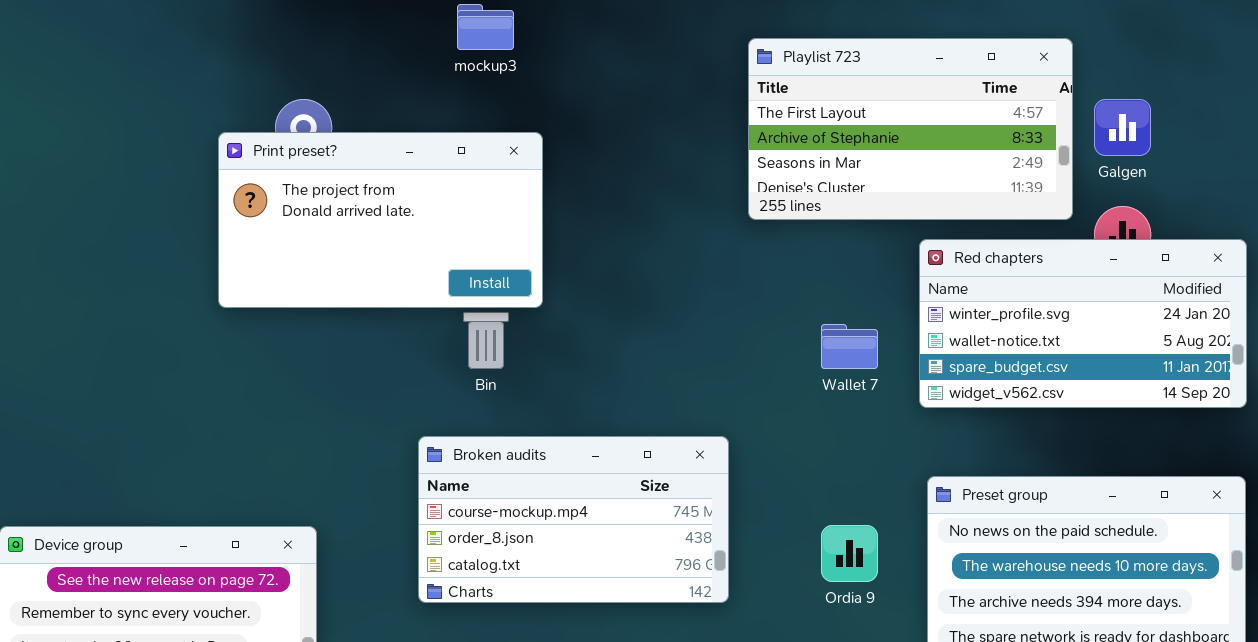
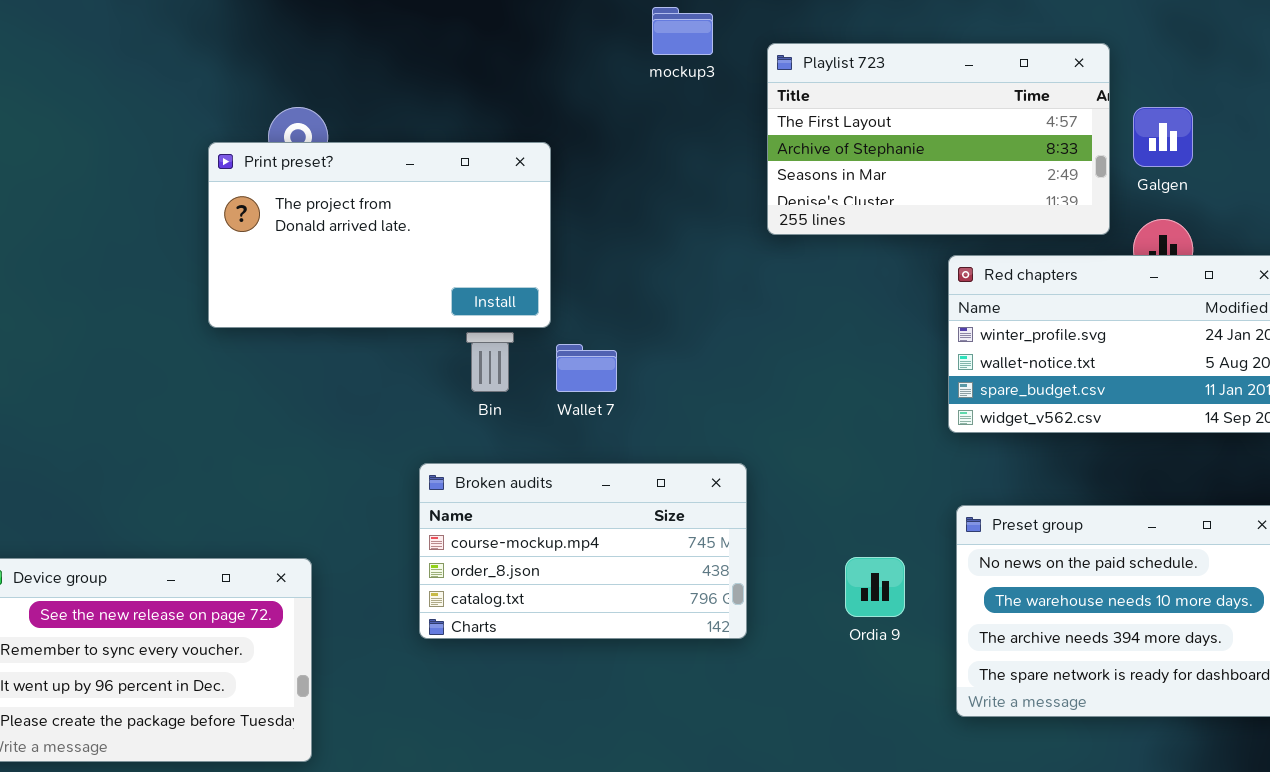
mockup3: [457,4,514,50] -> [652,7,713,55], moved
Wallet 7: [821,324,878,369] -> [556,344,617,392], moved

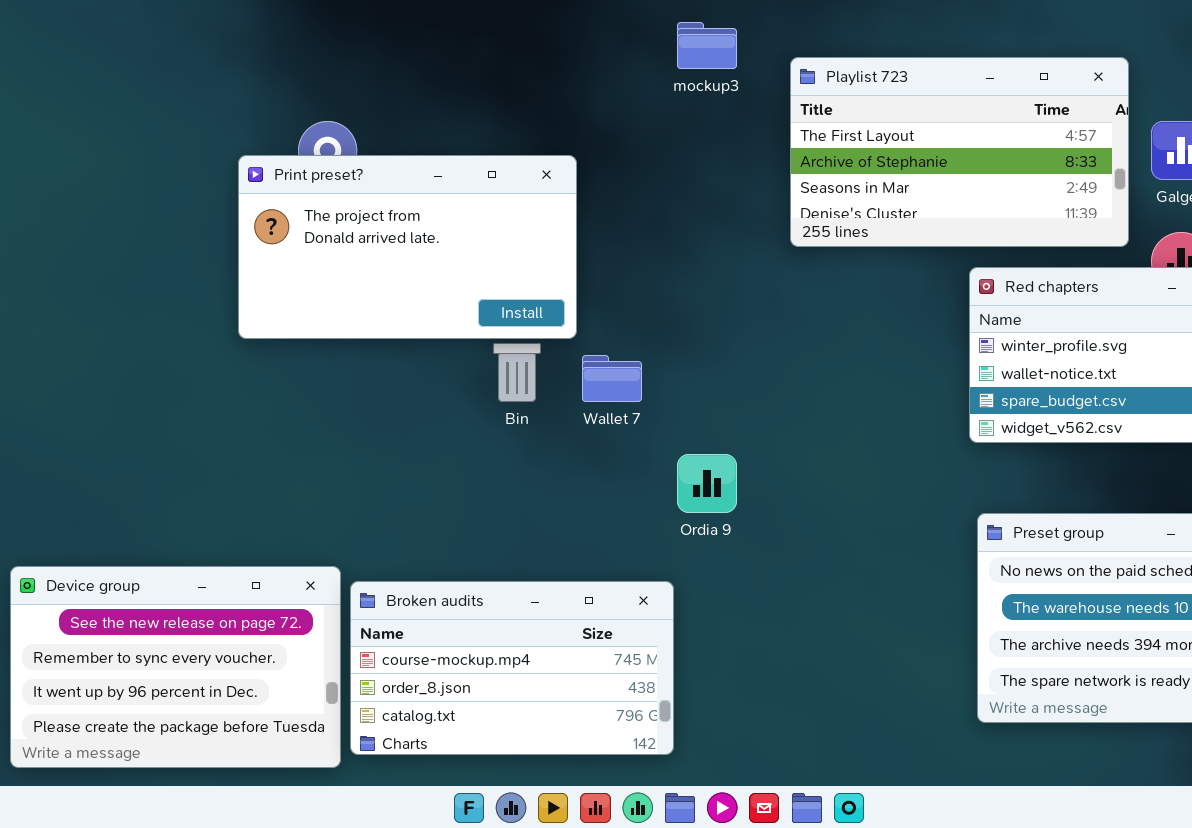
Broken audits: [419,463,747,639] -> [350,581,674,755], moved
Ordia 9: [845,557,905,617] -> [677,454,737,513], moved

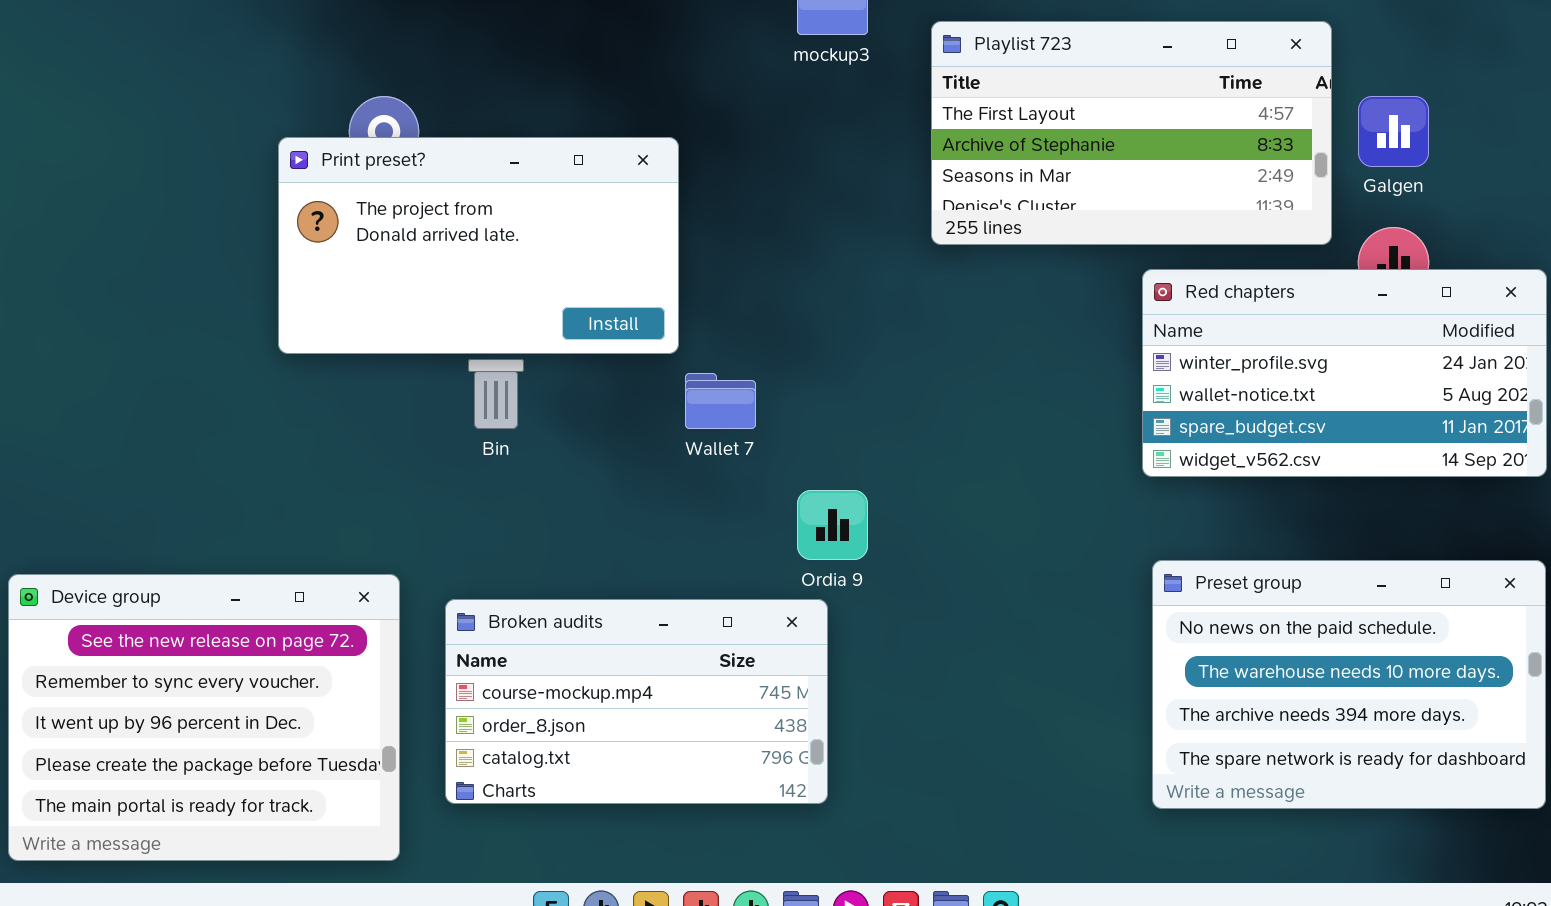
Bin: [493,343,541,402] -> [468,359,524,429], moved
Device group: [10,566,341,768] -> [8,574,400,861], resized
Broken audits: [350,581,674,755] -> [445,599,828,804], moved

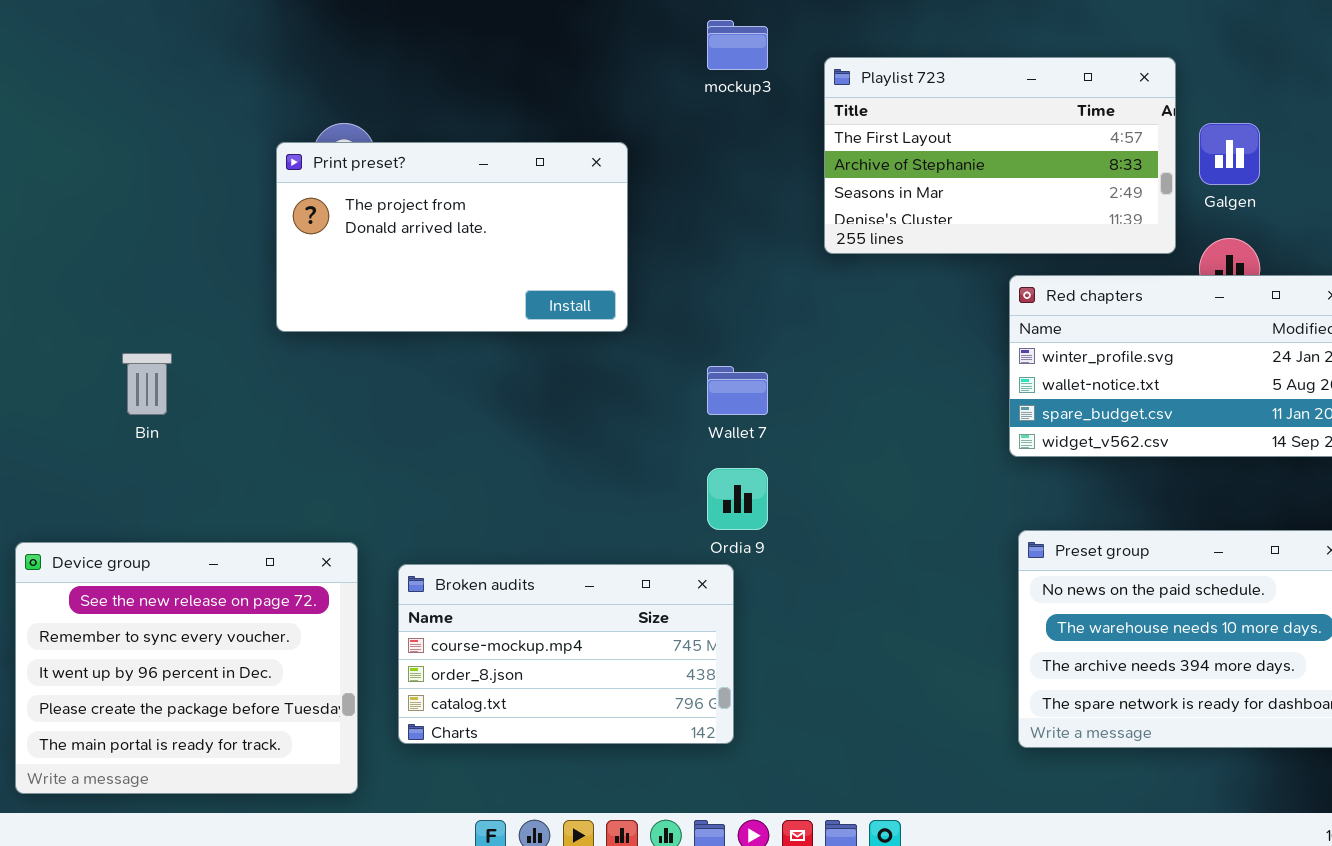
Print preset?: [278,137,679,354] -> [276,142,628,332], moved
Bin: [468,359,524,429] -> [122,353,172,415], moved
Wallet 7: [685,373,756,429] -> [707,366,768,415], moved

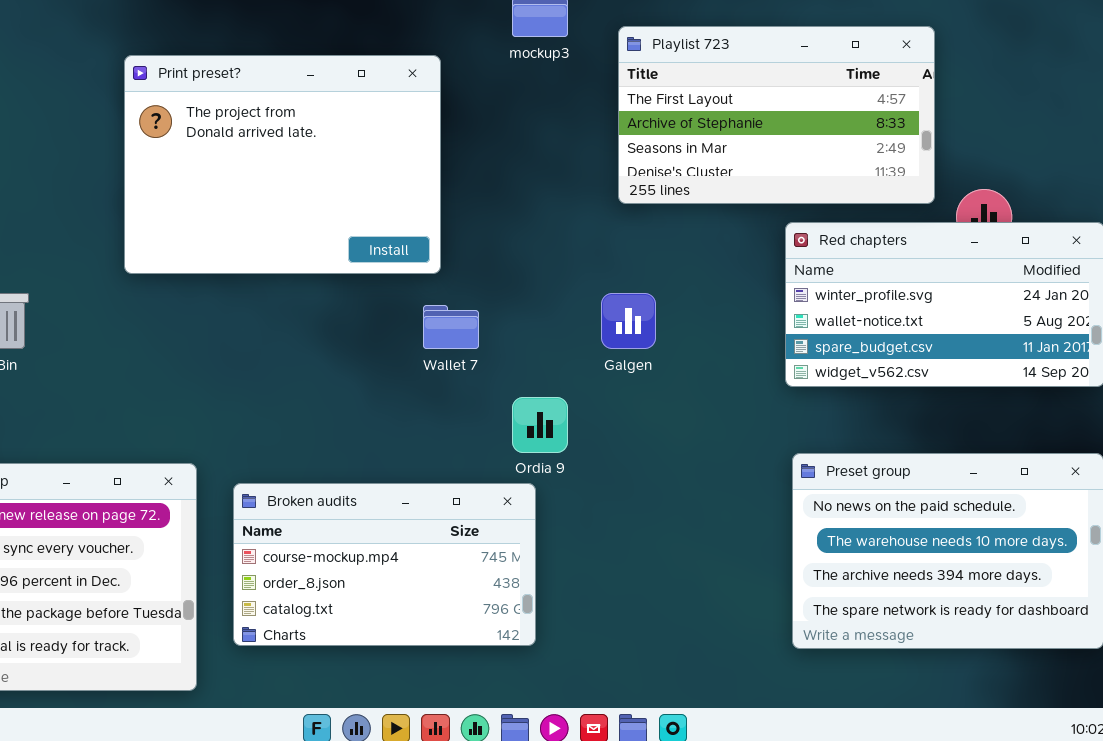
Galgen: [1199,123,1260,185] -> [601,293,656,349], moved
Print preset?: [276,142,628,332] -> [124,55,441,274], resized
Wallet 7: [707,366,768,415] -> [423,305,479,349], moved

